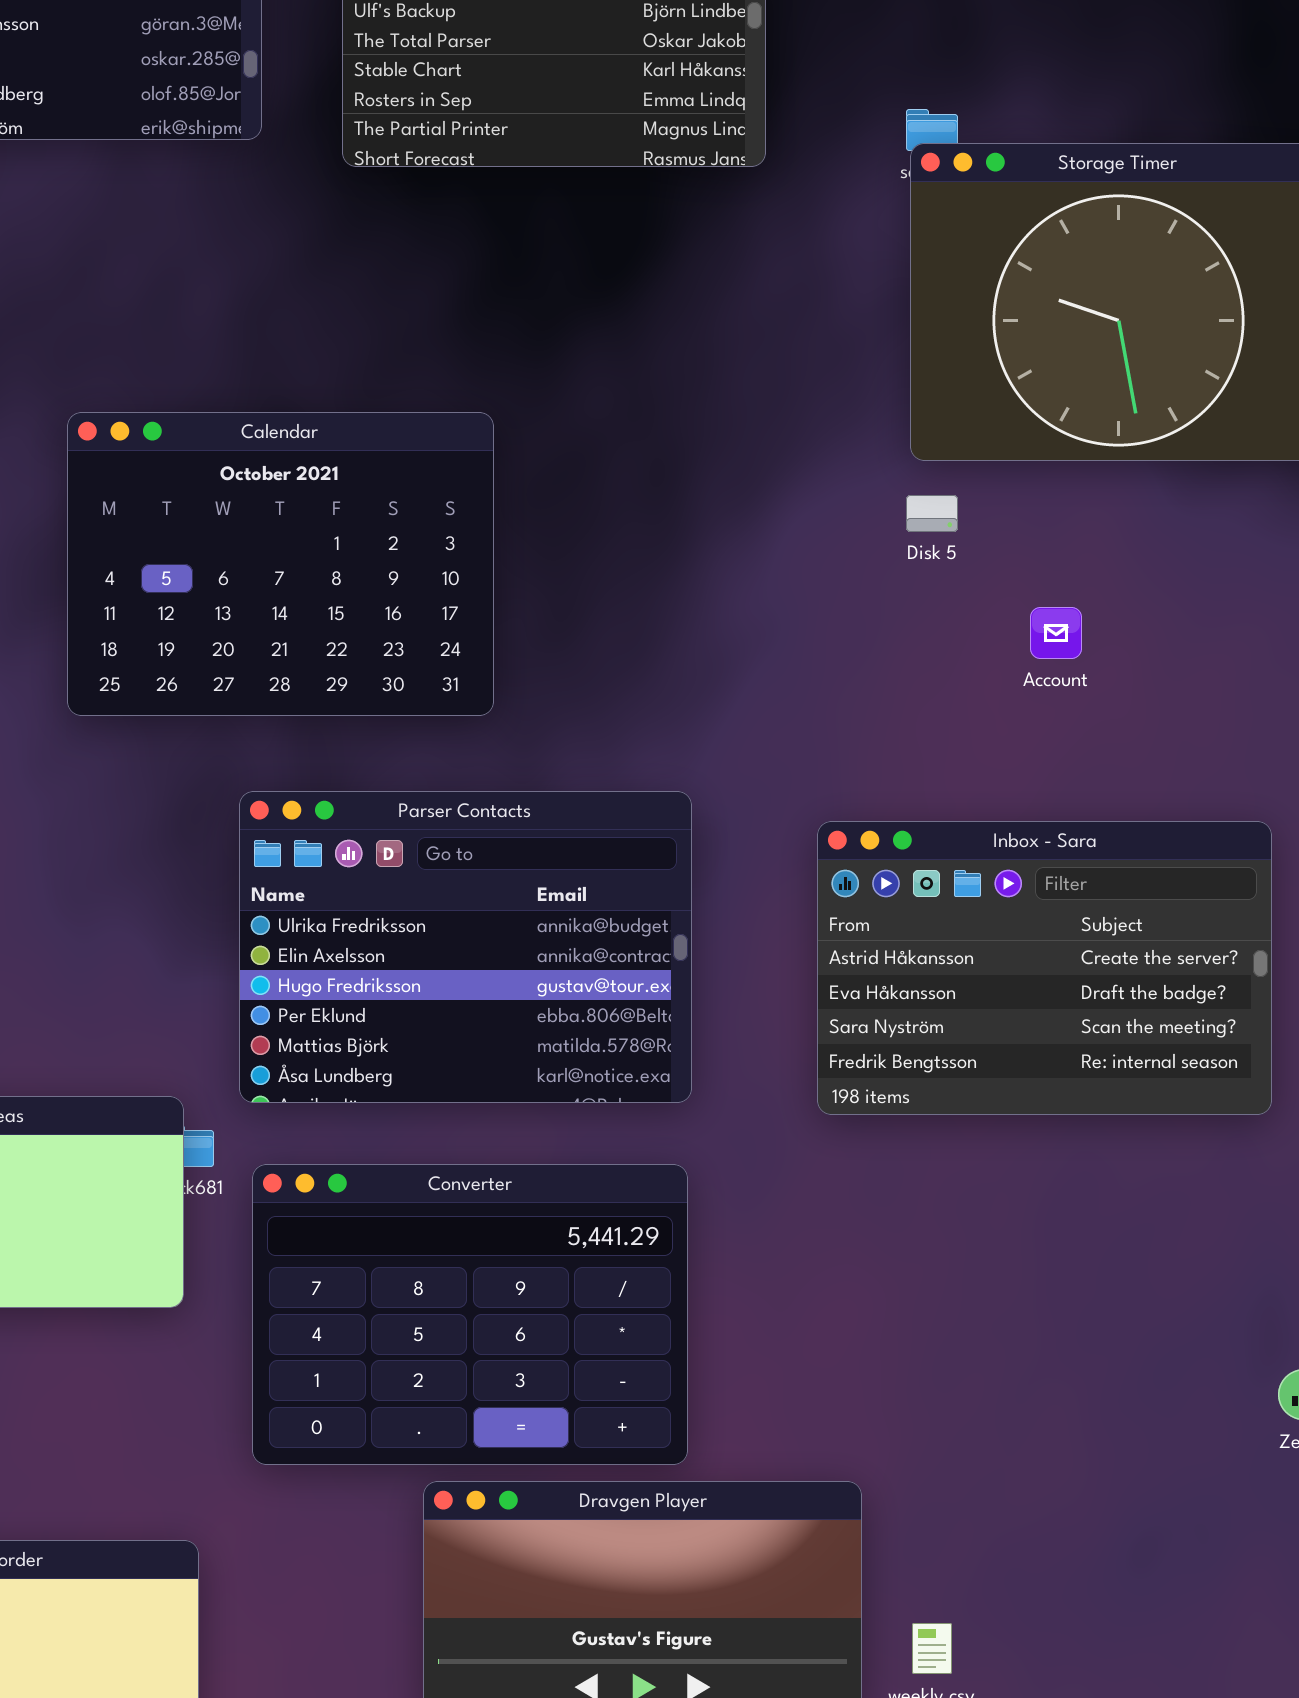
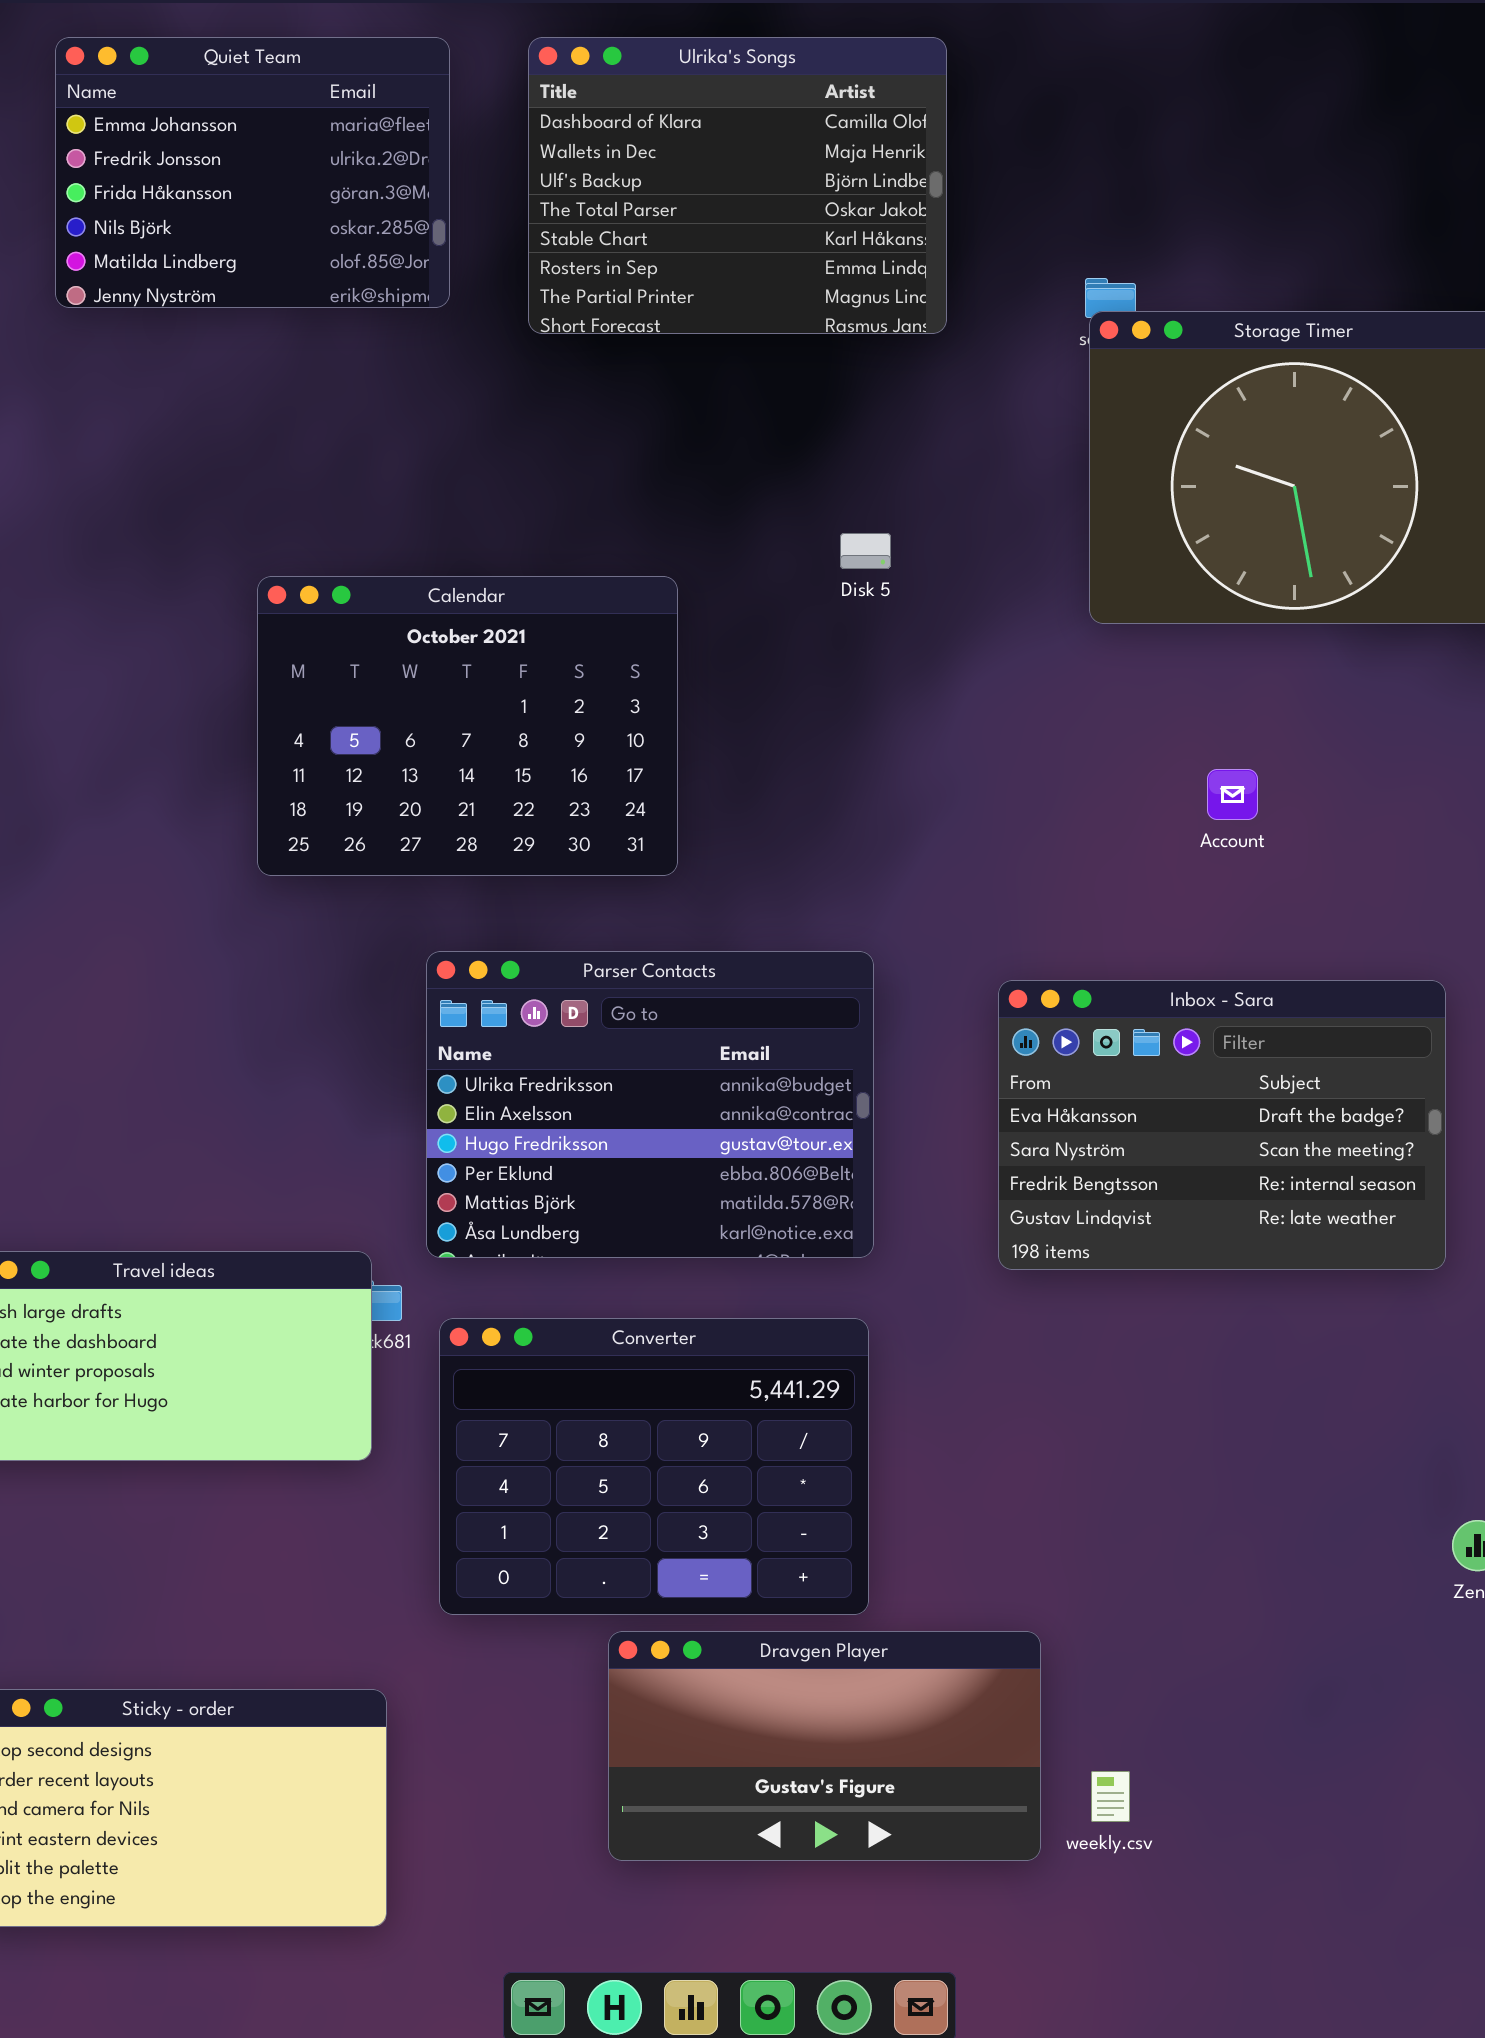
Disk 5: [906,495,958,532] -> [840,533,891,569], moved
Inbox - Sara: [817,821,1272,1115] -> [998,980,1446,1270], scrolled down 1 row

